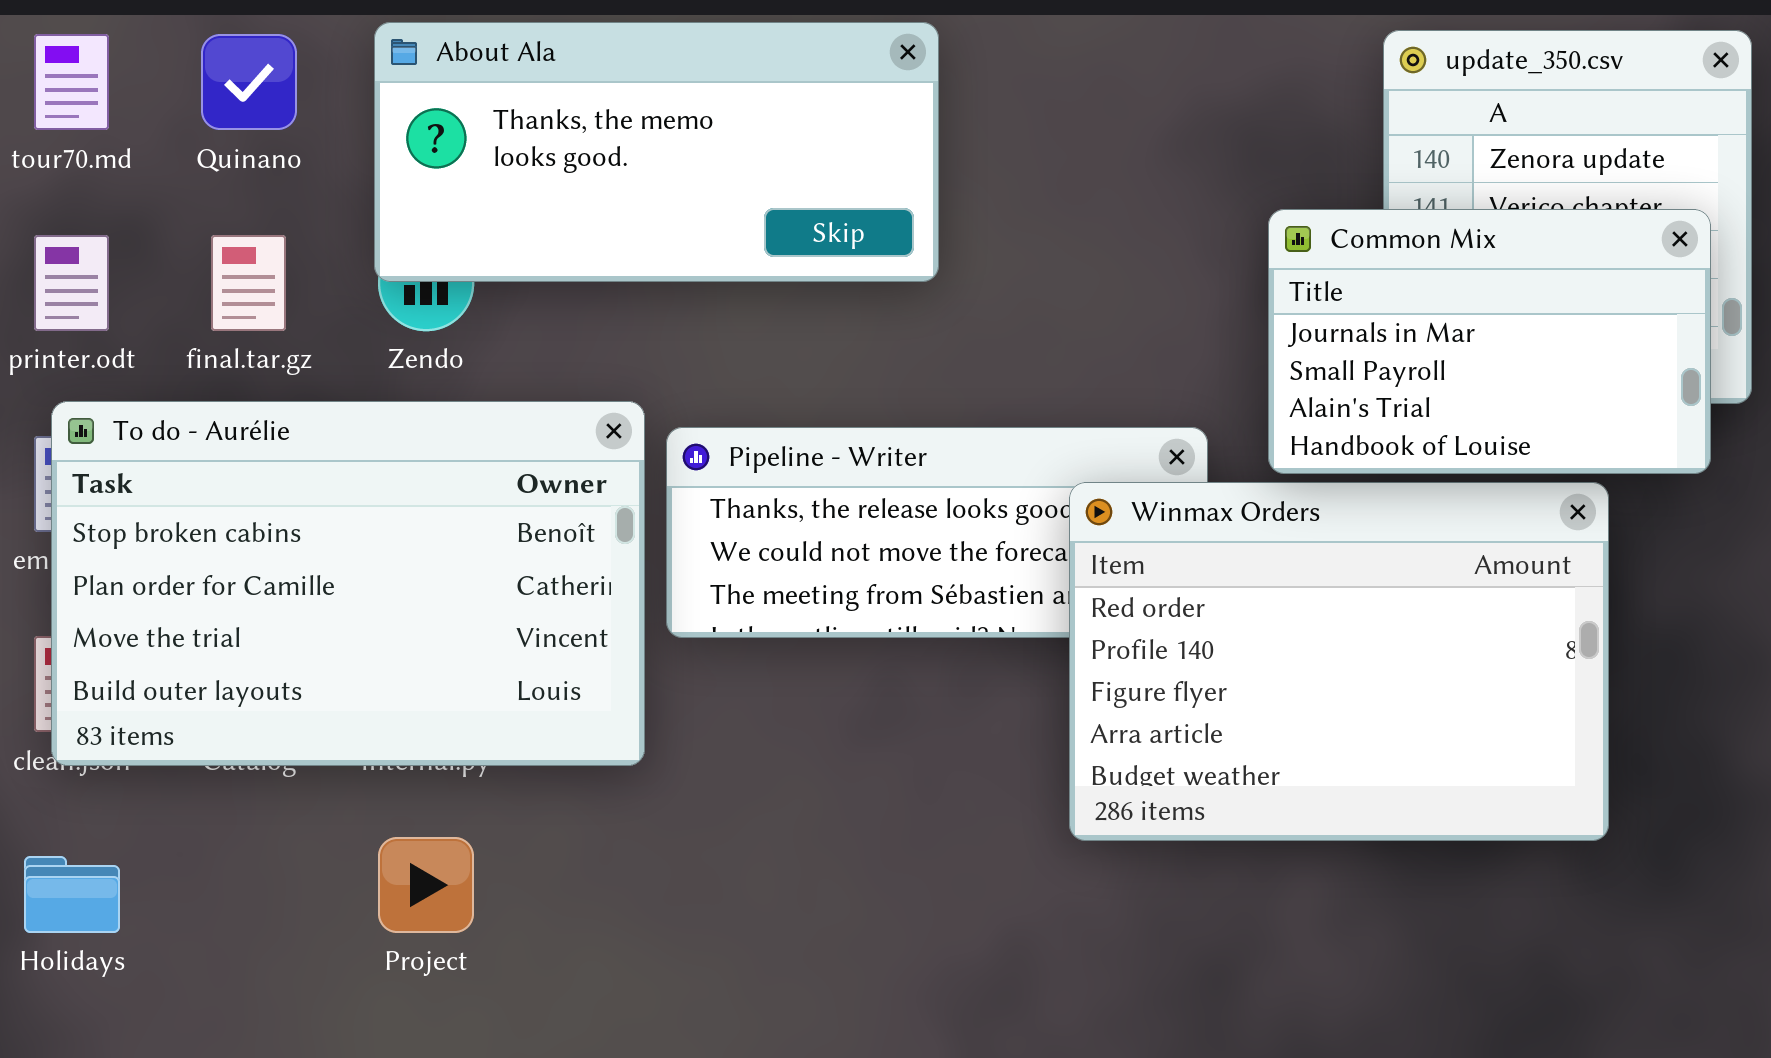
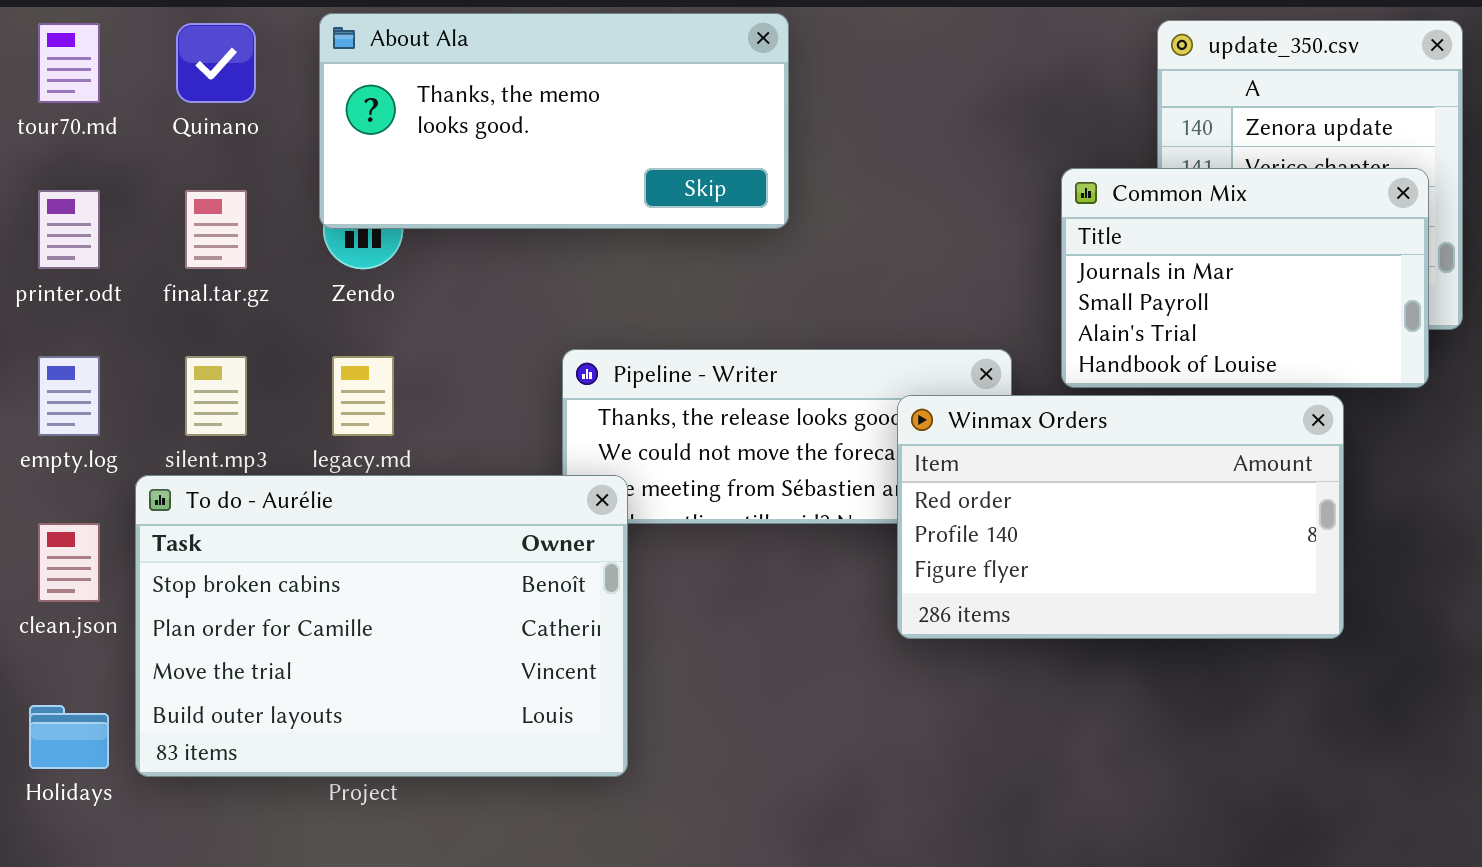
To do - Aurélie: [51,401,645,766] -> [135,475,628,777], moved
Winmax Orders: [1069,482,1609,841] -> [897,395,1344,639], resized

